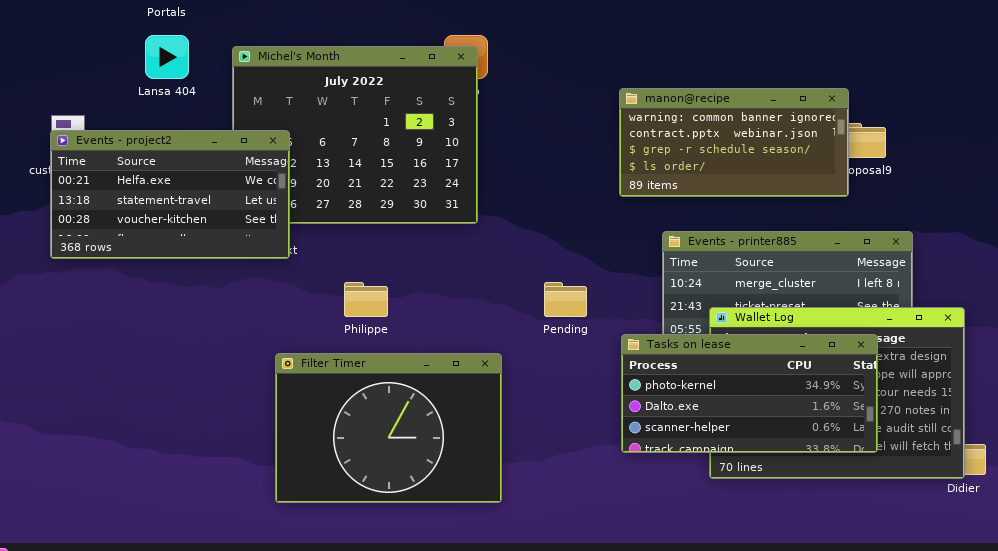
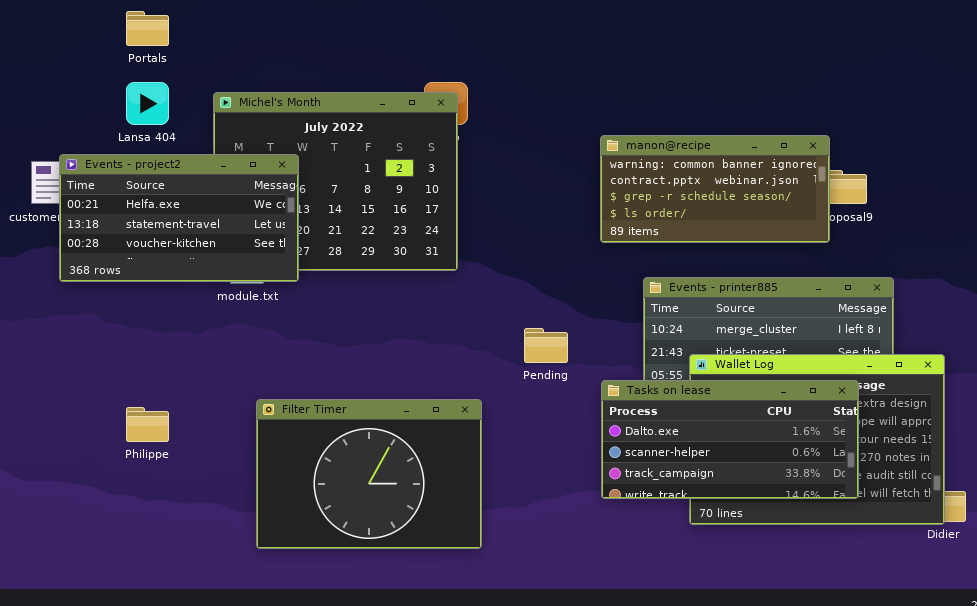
Events - project2: [50,130,290,259] -> [59,154,299,282], moved
Philippe: [344,282,388,317] -> [126,407,169,442], moved
Tasks on lease: [621,334,878,453] -> [601,380,859,499], scrolled down 1 row

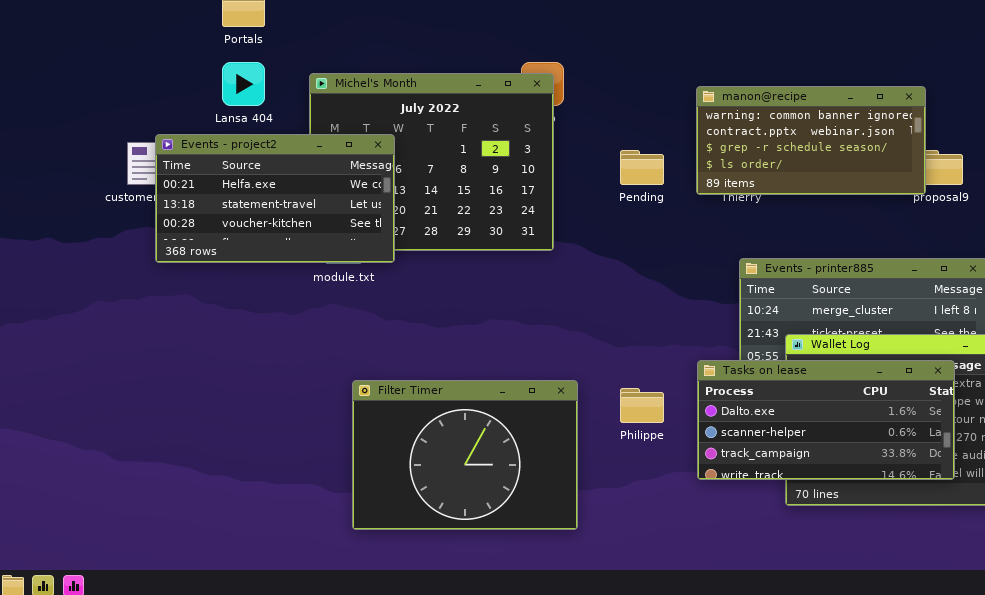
manon@recipe: [600,135,830,243] -> [696,86,926,195], moved
Pending: [524,328,568,363] -> [620,150,664,185], moved
Philippe: [126,407,169,442] -> [620,388,664,423], moved

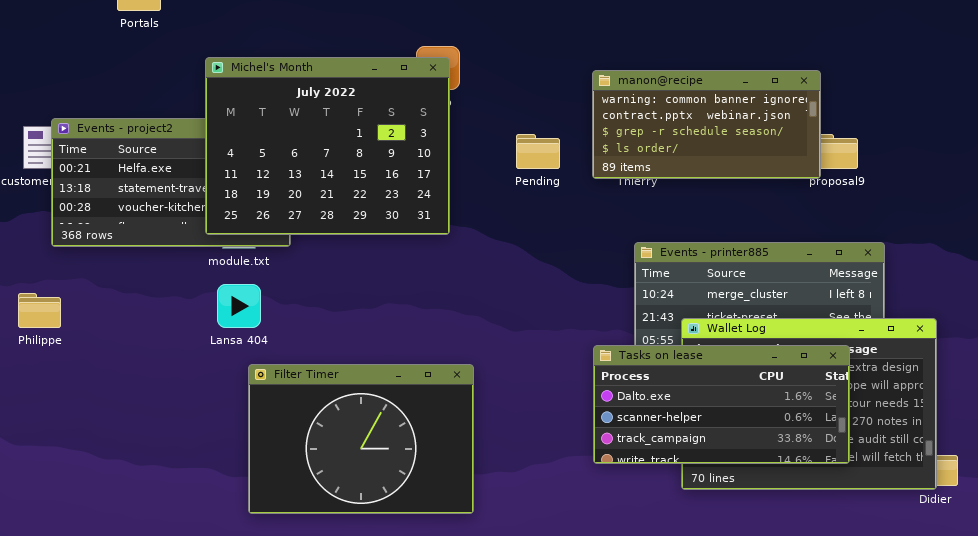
Lansa 404: [222,62,265,106] -> [217,284,261,328], moved
Michel's Month: [309,73,554,251] -> [205,57,450,235], raised
Philippe: [620,388,664,423] -> [18,293,61,328], moved

